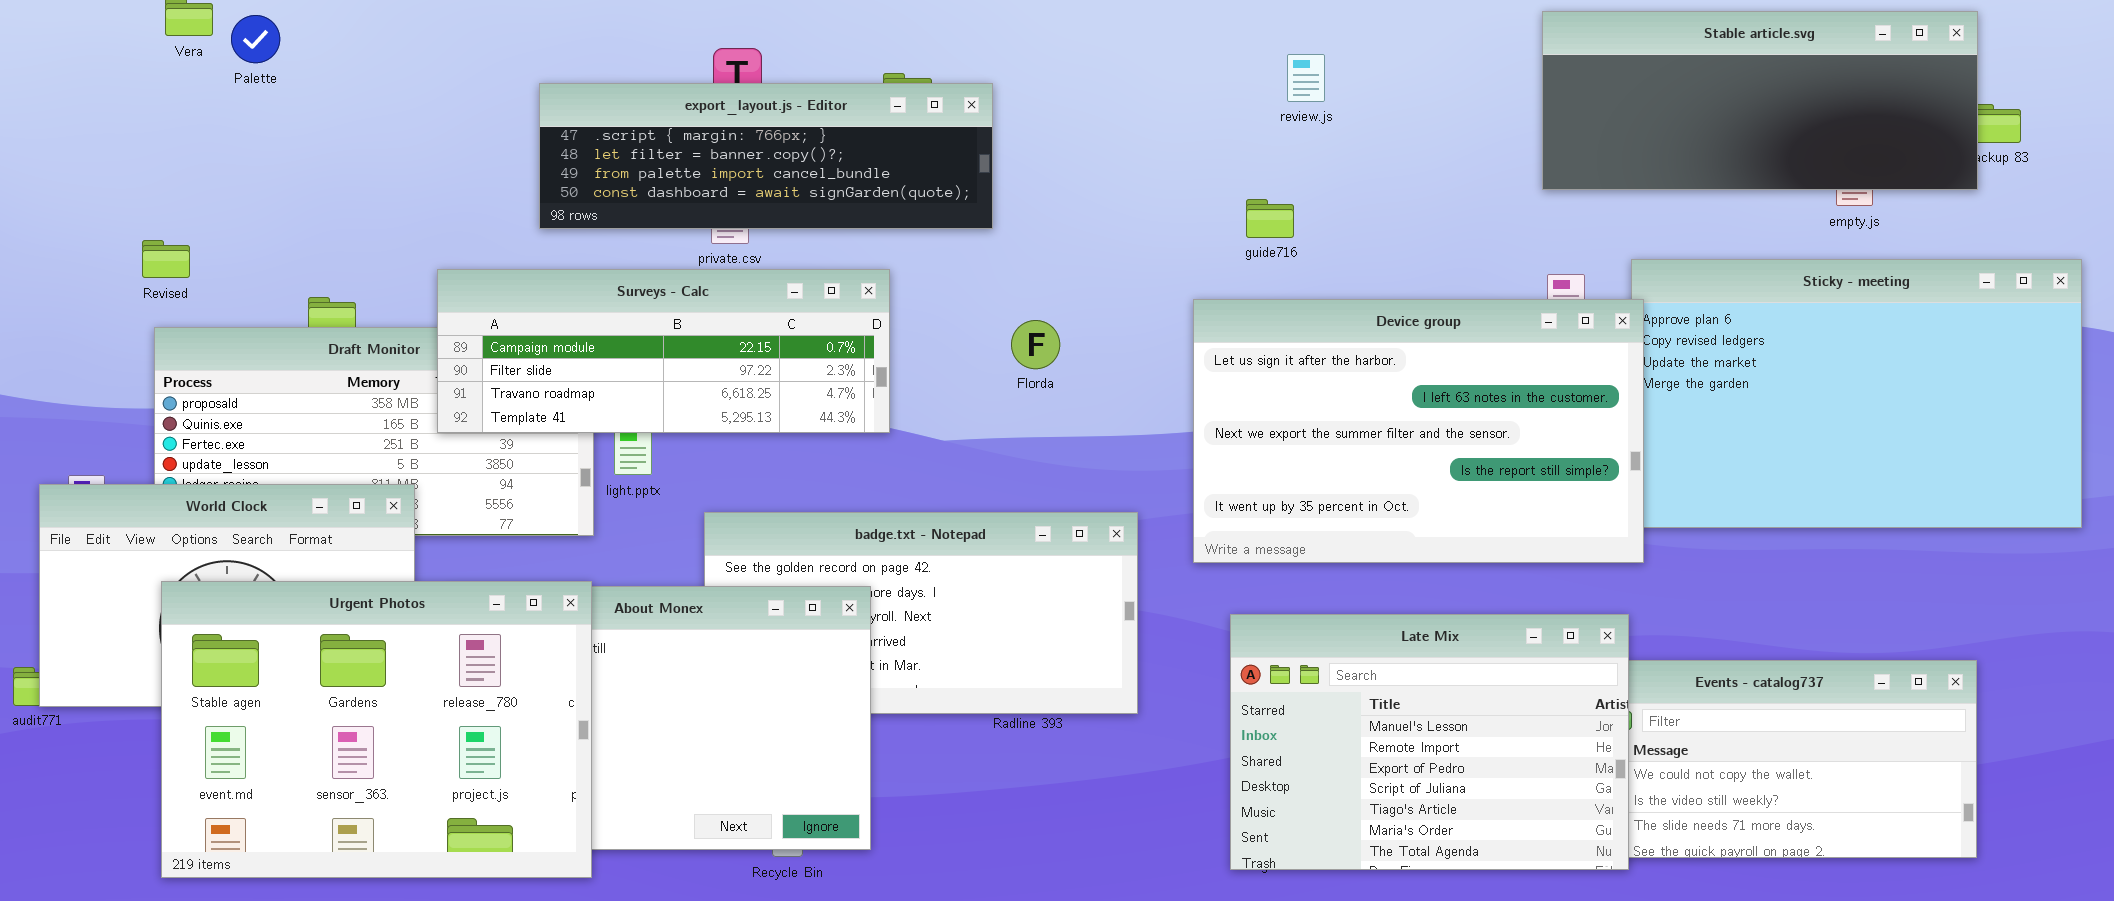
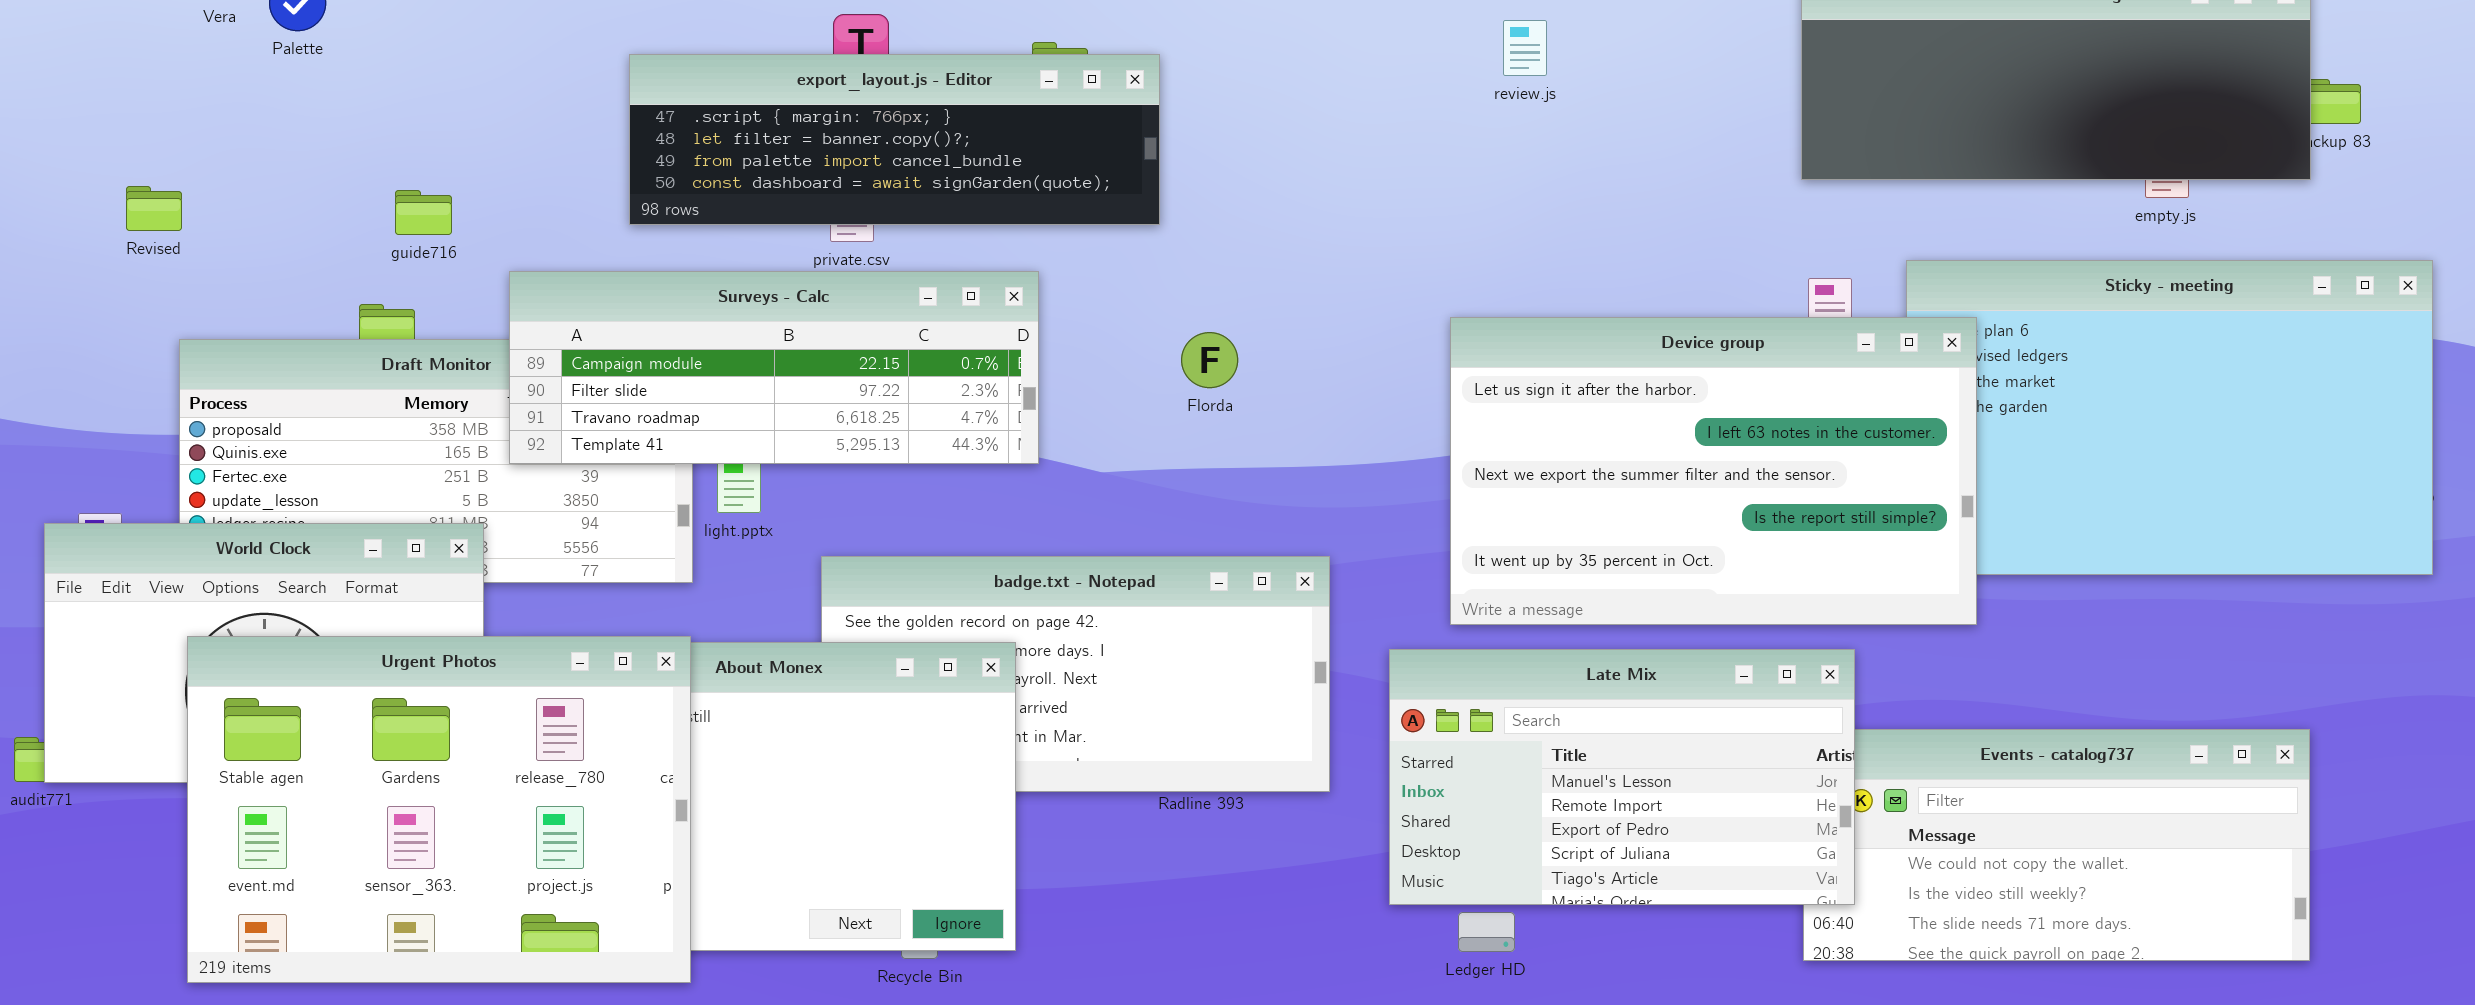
guide716: [1246,199,1294,238] -> [395,190,452,235], moved
Revised: [142,240,190,278] -> [126,186,182,231], moved
Device group: [1193,299,1644,563] -> [1450,317,1977,625], moved
Late Mix: [1230,614,1629,870] -> [1389,649,1855,905], moved, resized

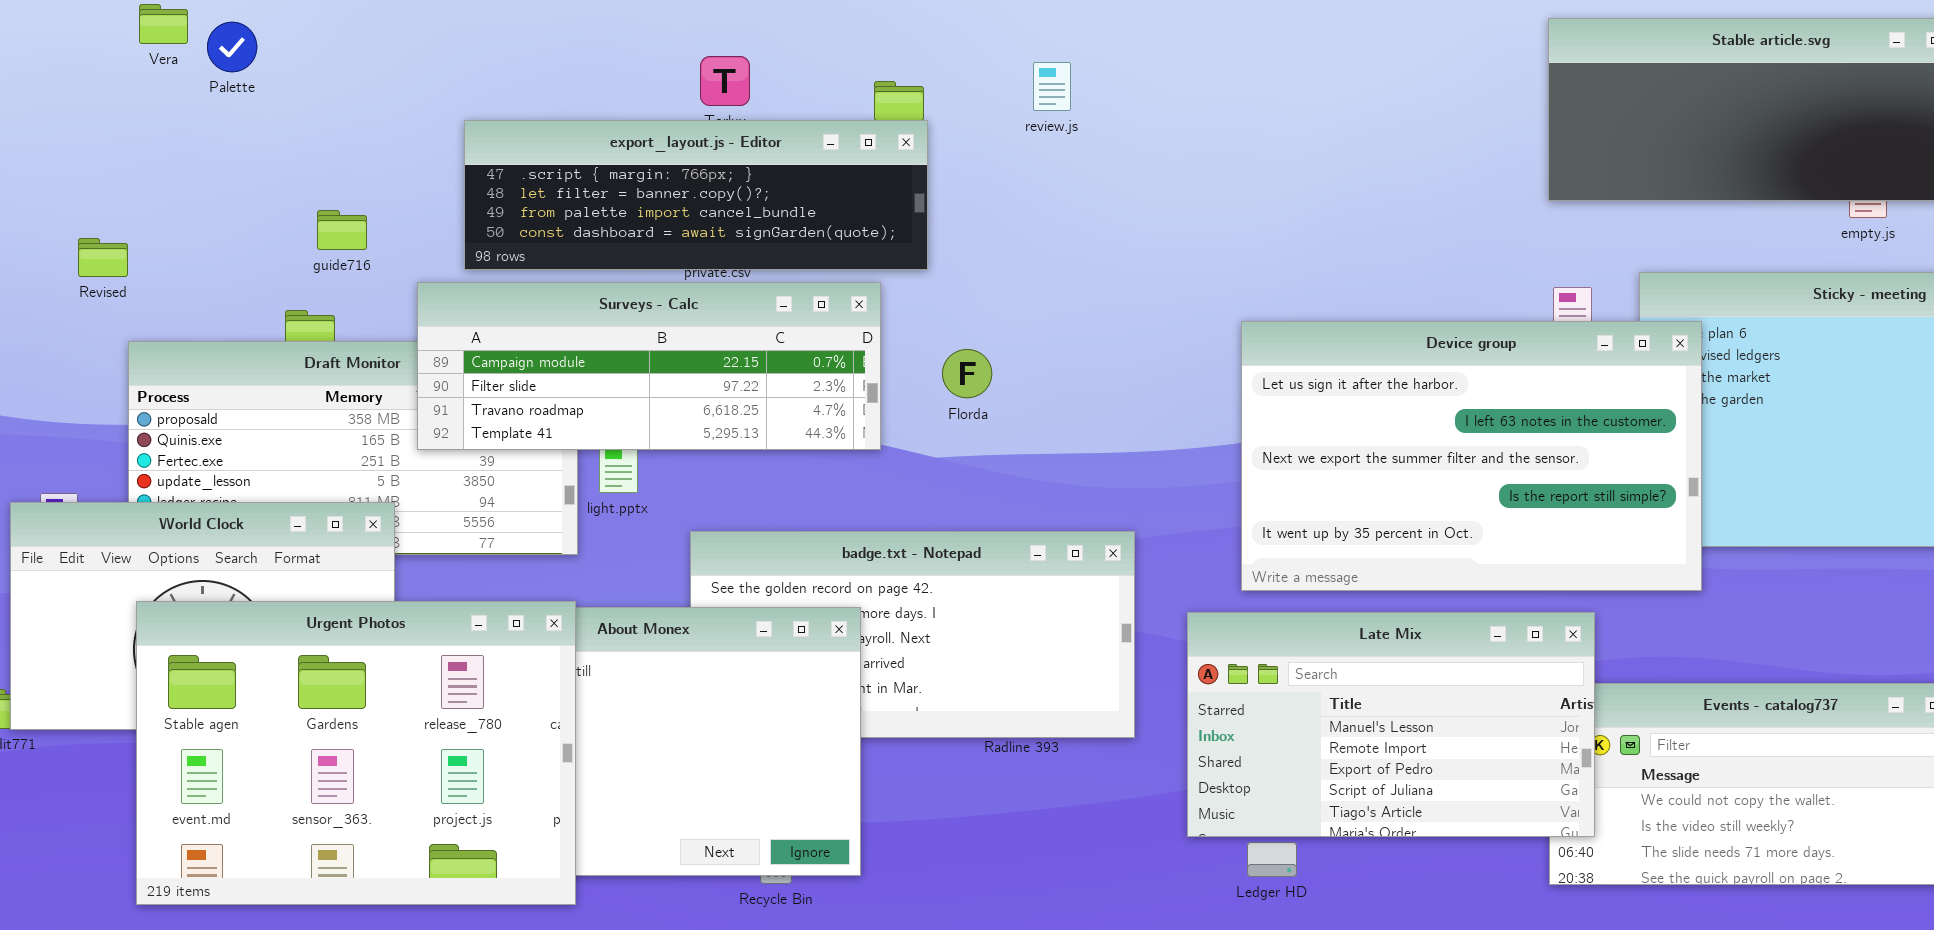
review.js: [1503,20,1547,76] -> [1033,62,1071,111], moved
export_layout.js - Editor: [629,54,1160,225] -> [464,120,928,270], moved
Revised: [126,186,182,231] -> [78,238,128,277], moved
Florda: [1181,332,1238,388] -> [942,349,992,398], moved

